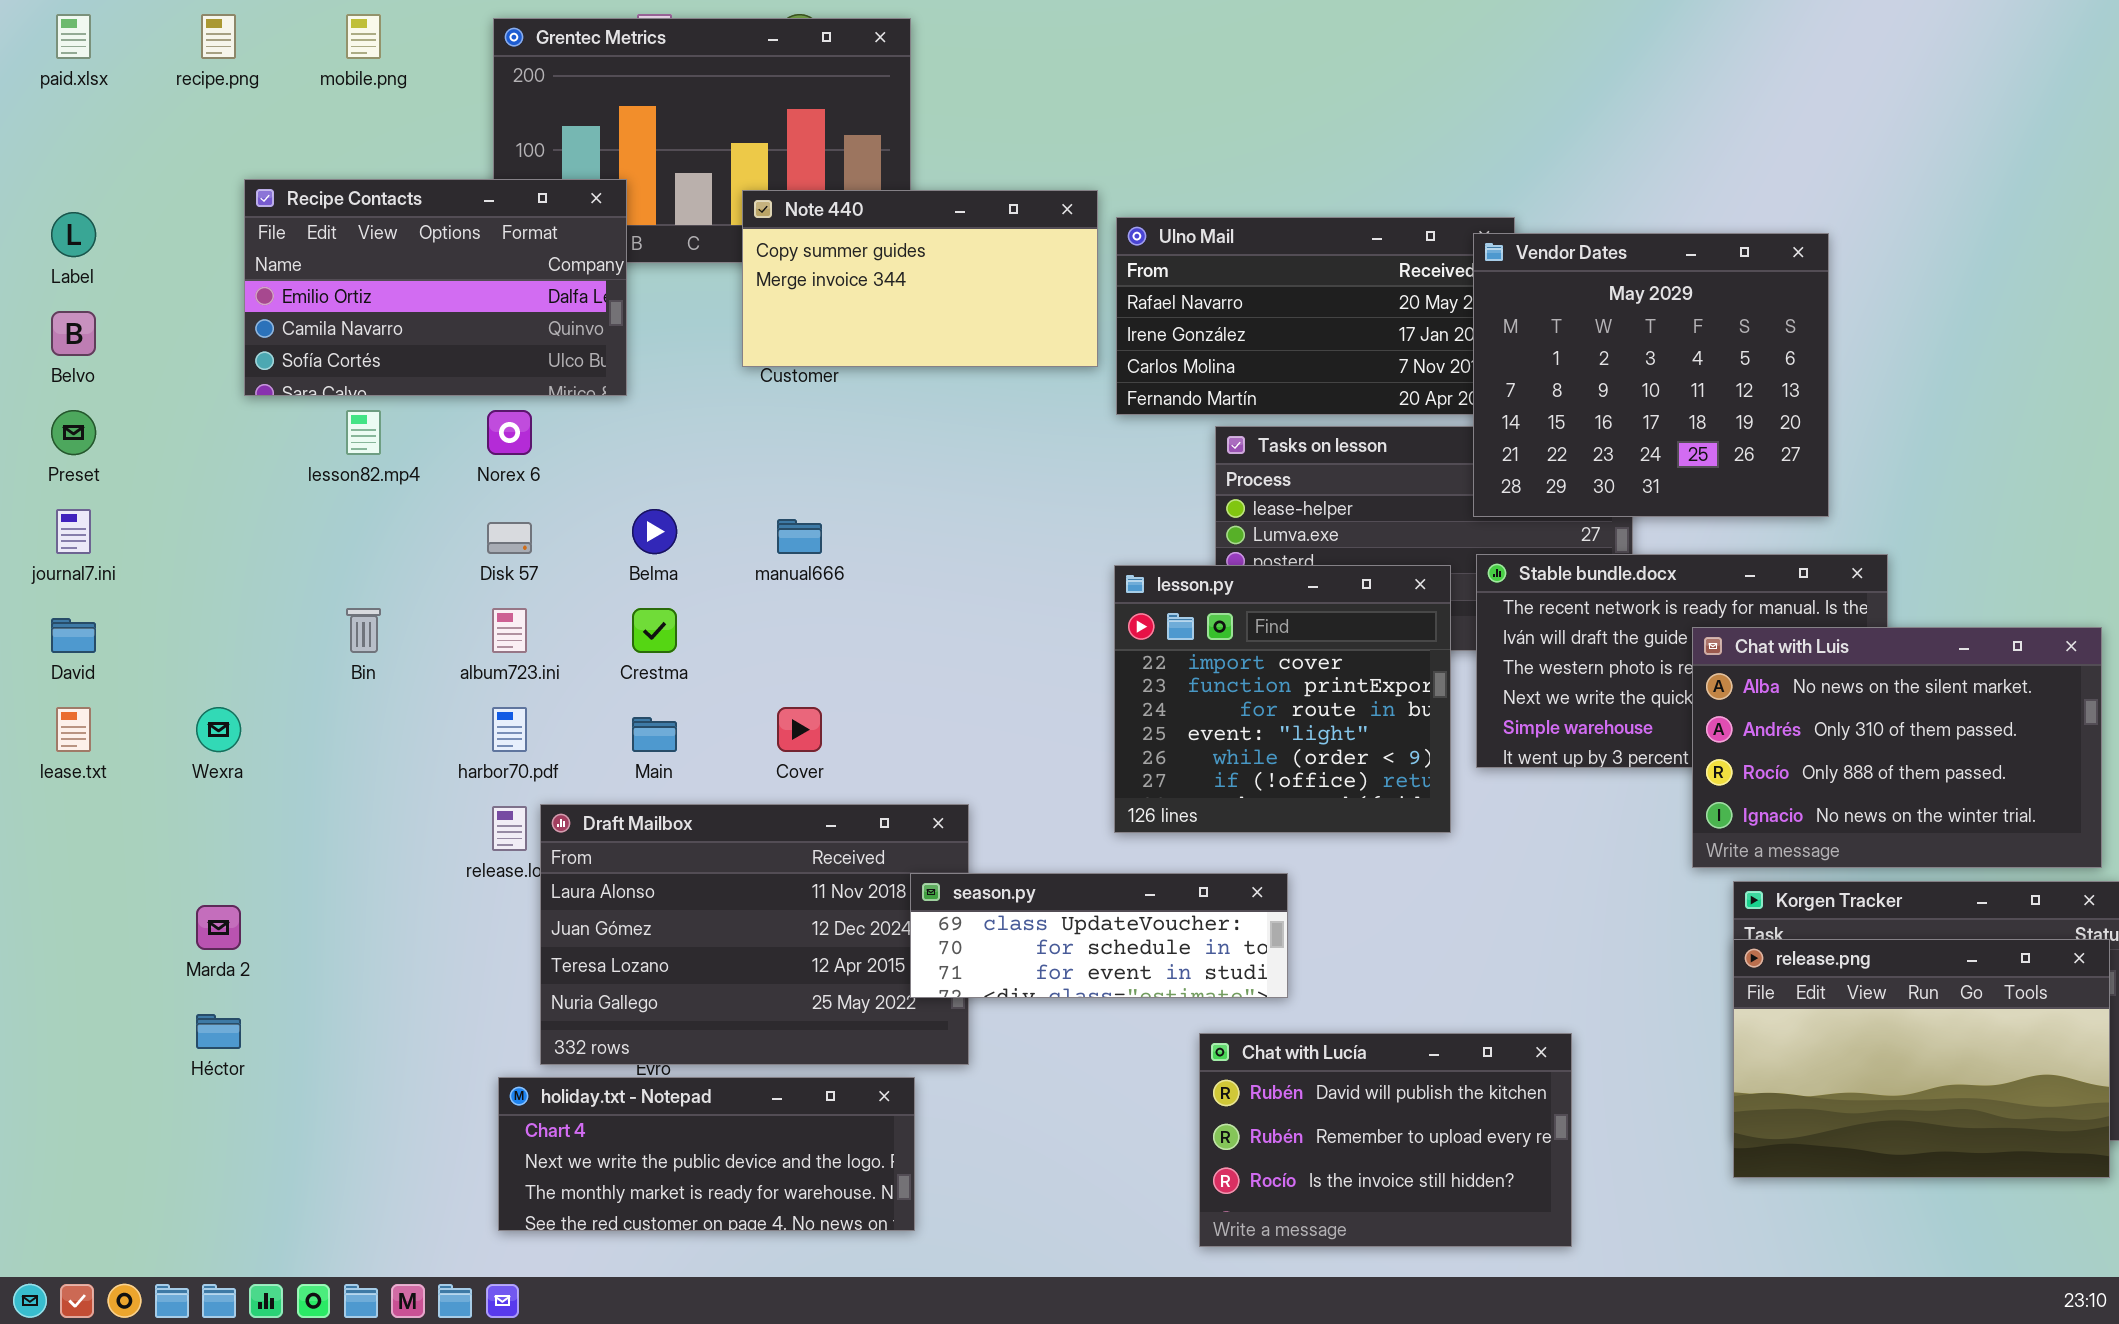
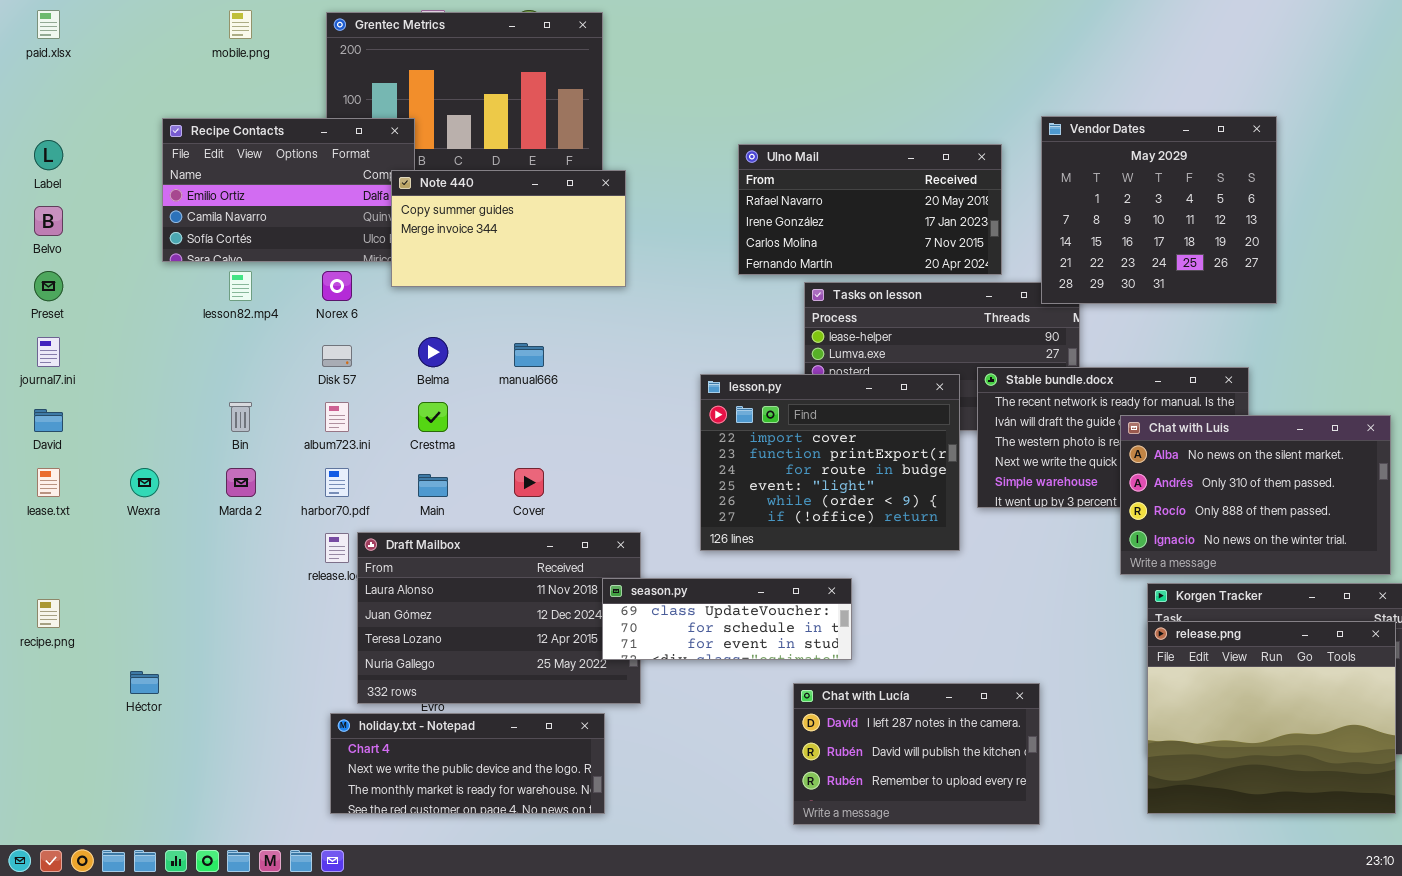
recipe.png: [201,14,236,59] -> [37,599,60,628], moved
Note 440: [742,190,1098,367] -> [391,170,626,287], moved
Vendor Dates: [1473,233,1829,517] -> [1041,116,1277,304], moved
lesson.py: [1114,565,1451,833] -> [700,374,960,551], resized
Marda 2: [196,905,241,950] -> [226,468,256,497], moved
release.png: [1733,939,2110,1178] -> [1147,621,1396,814], resized
Chat with Lucía: [1199,1033,1572,1247] -> [793,683,1040,825], scrolled up 1 row

